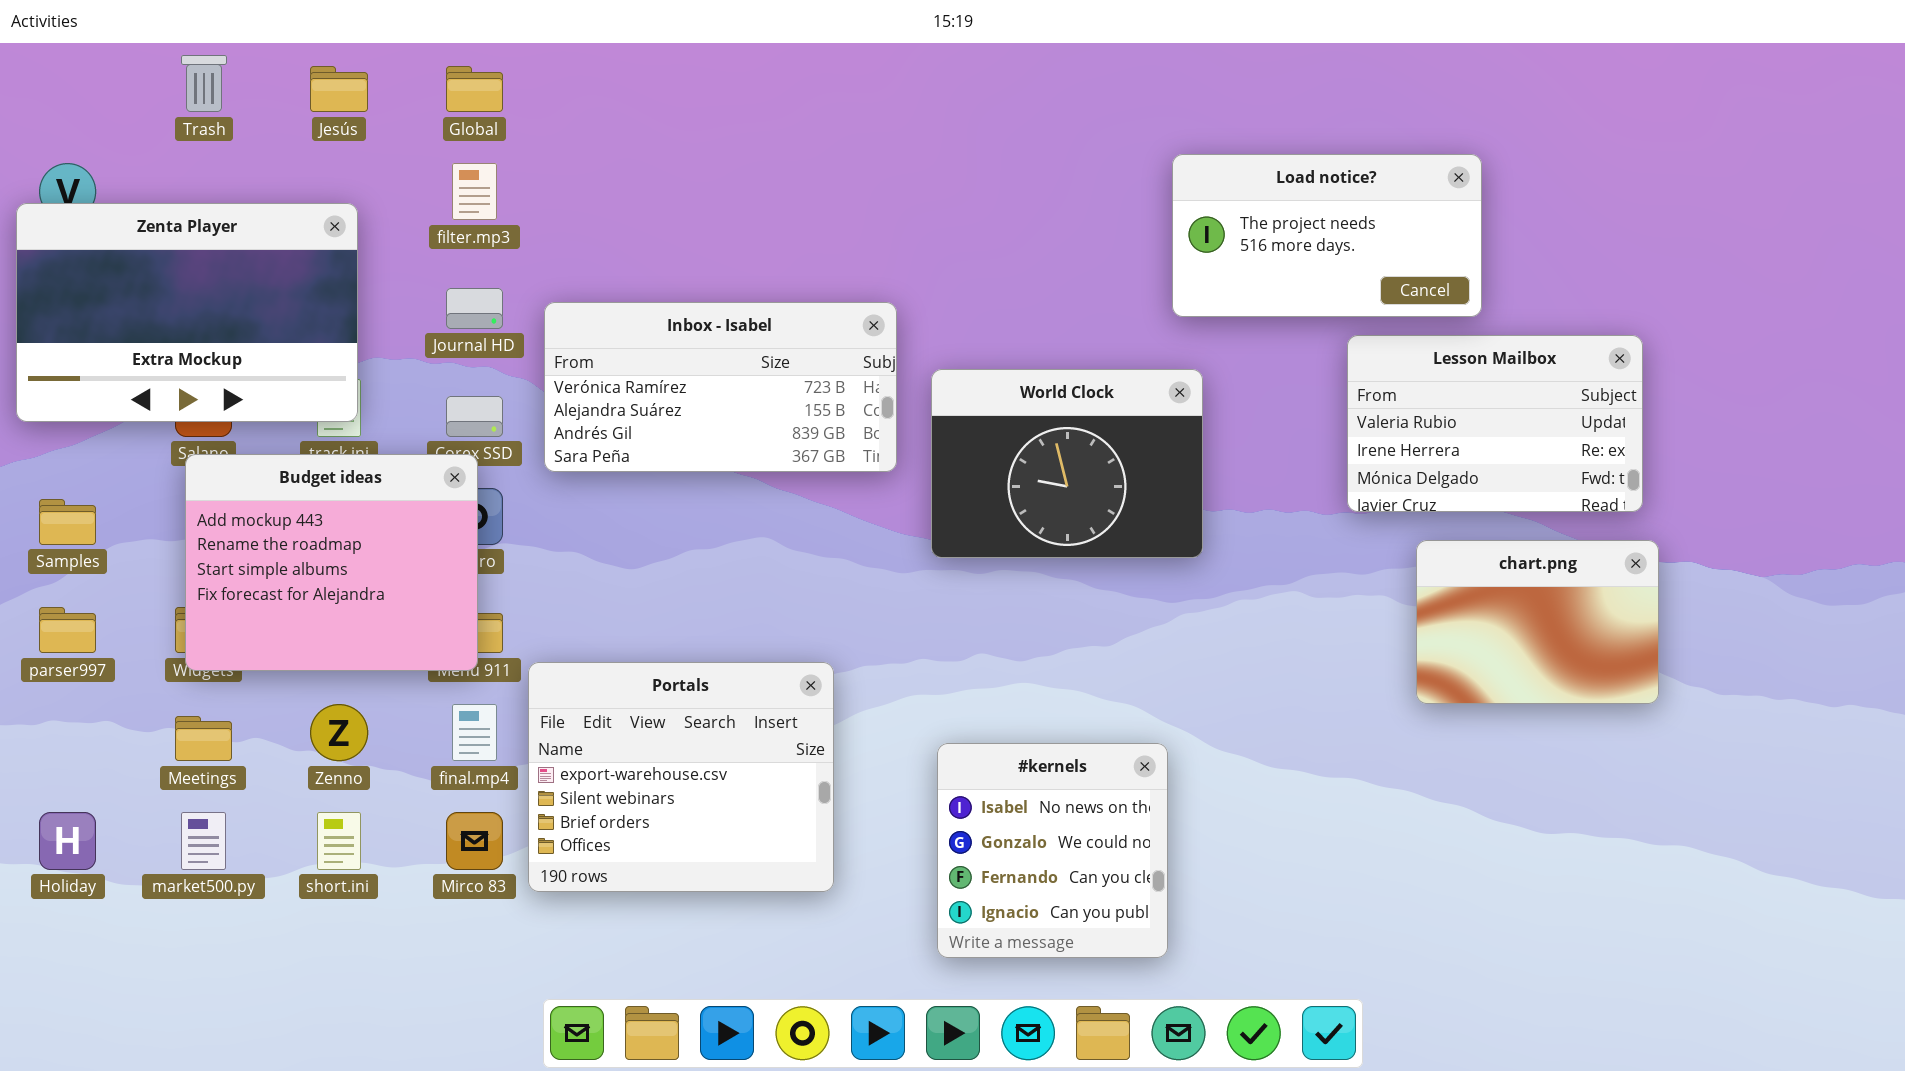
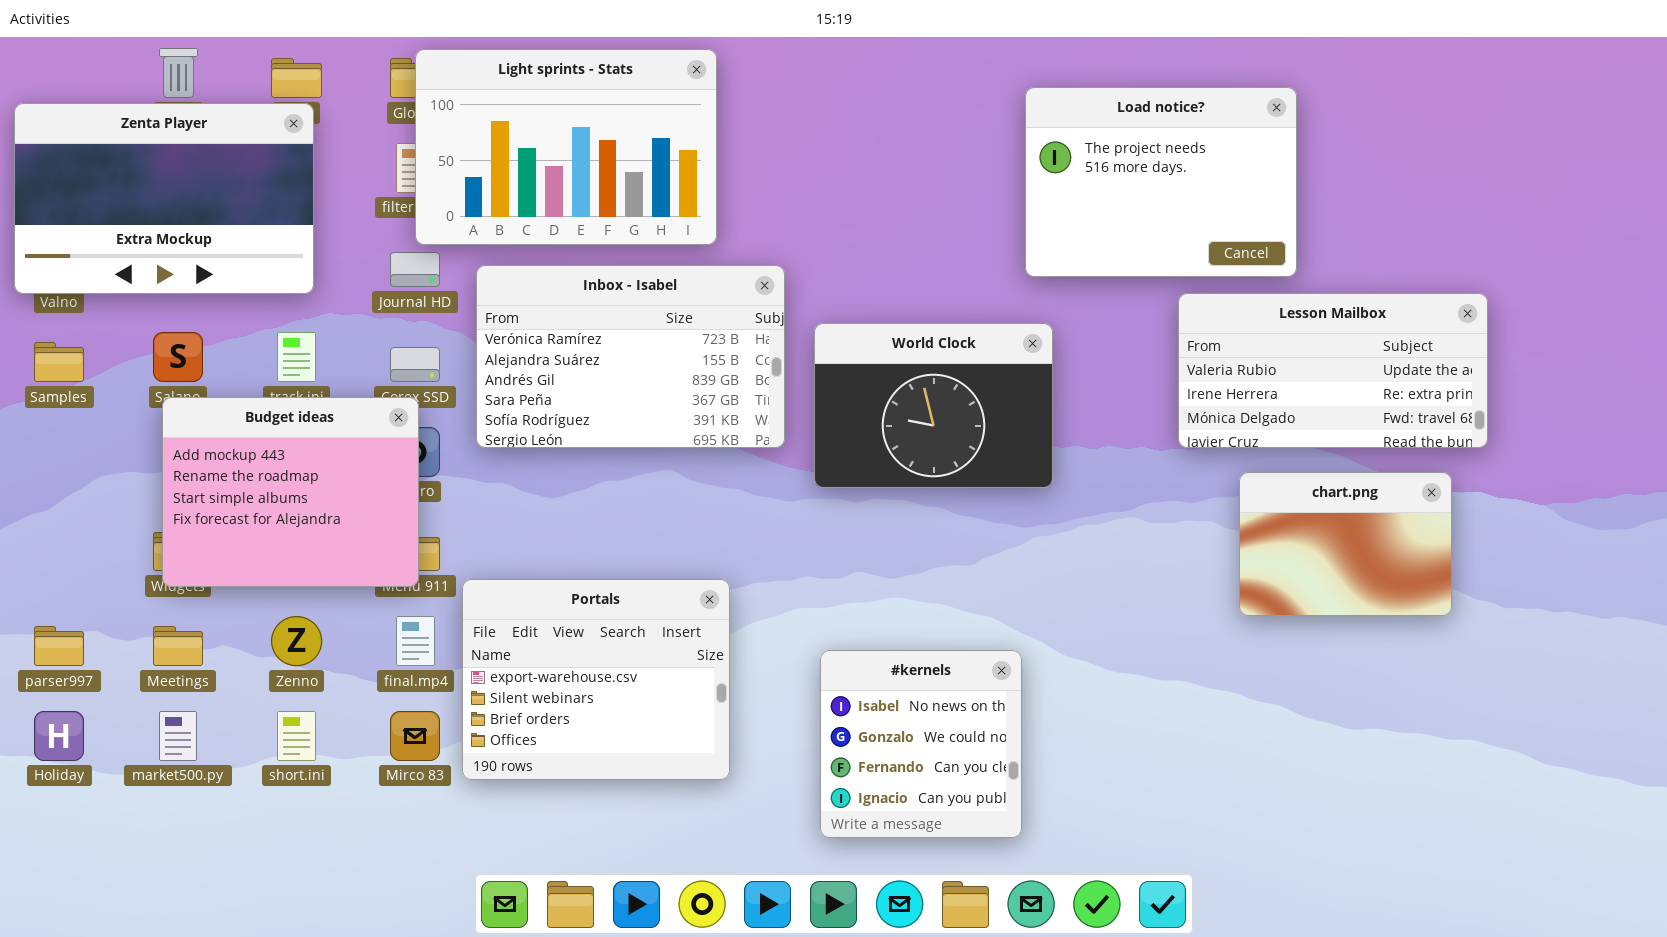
Light sprints - Stats: none -> [415,49,717,245], opened
Load notice?: [1172,154,1482,317] -> [1025,87,1297,277], resized
Zenta Player: [16,203,358,422] -> [14,103,314,294], moved
Inbox - Isabel: [544,302,897,472] -> [476,265,785,448], resized
Lesson Mailbox: [1347,335,1643,512] -> [1178,293,1488,448], resized
Samples: [39,499,96,545] -> [34,342,84,382], moved
parser997: [39,607,96,653] -> [34,626,84,666], moved

